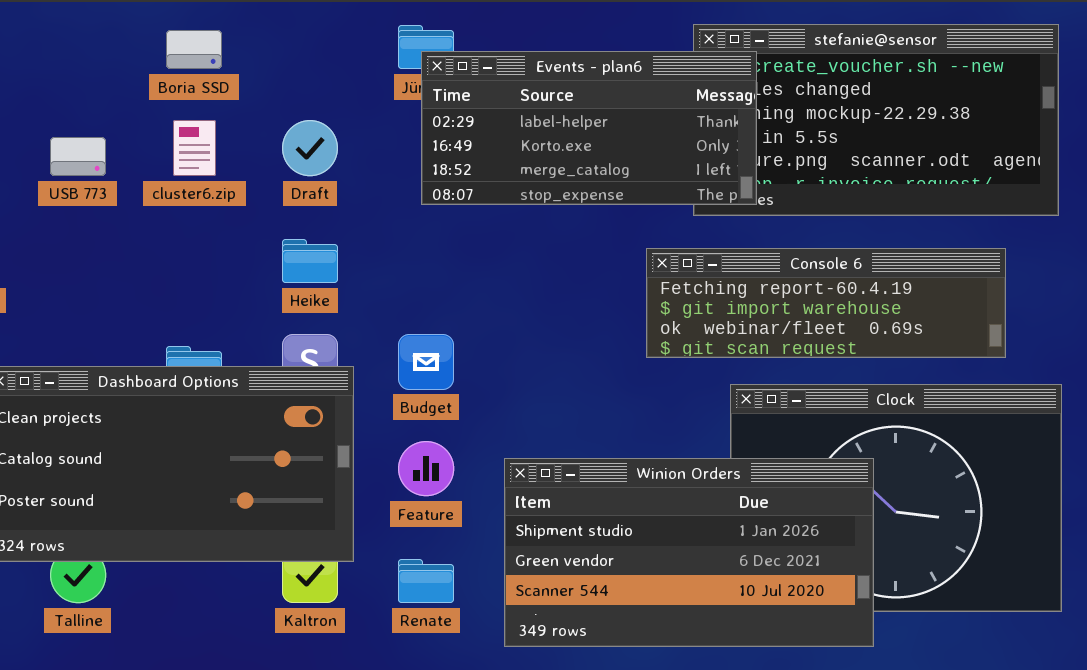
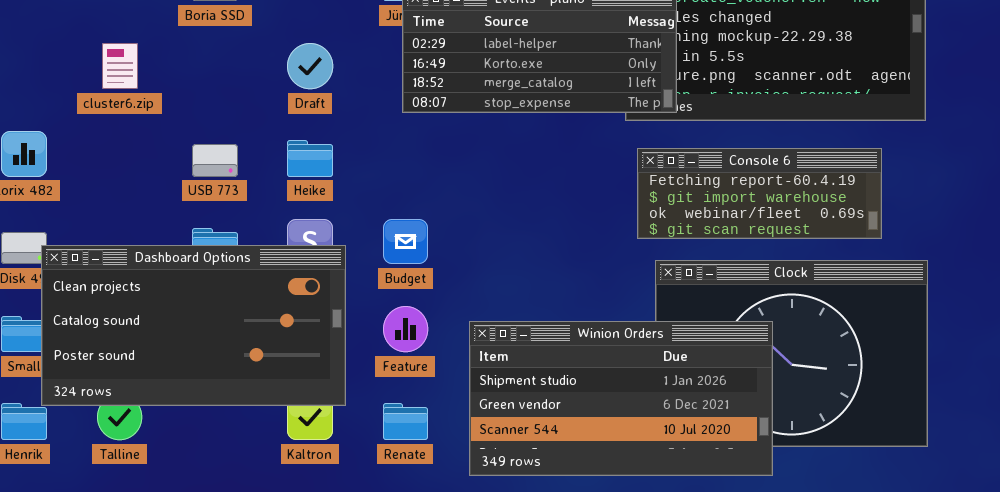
cluster6.zip: [173,120,216,176] -> [102,43,138,89], moved
USB 773: [50,137,106,176] -> [192,144,238,177], moved
Console 6: [646,248,1006,358] -> [637,148,882,239], resized

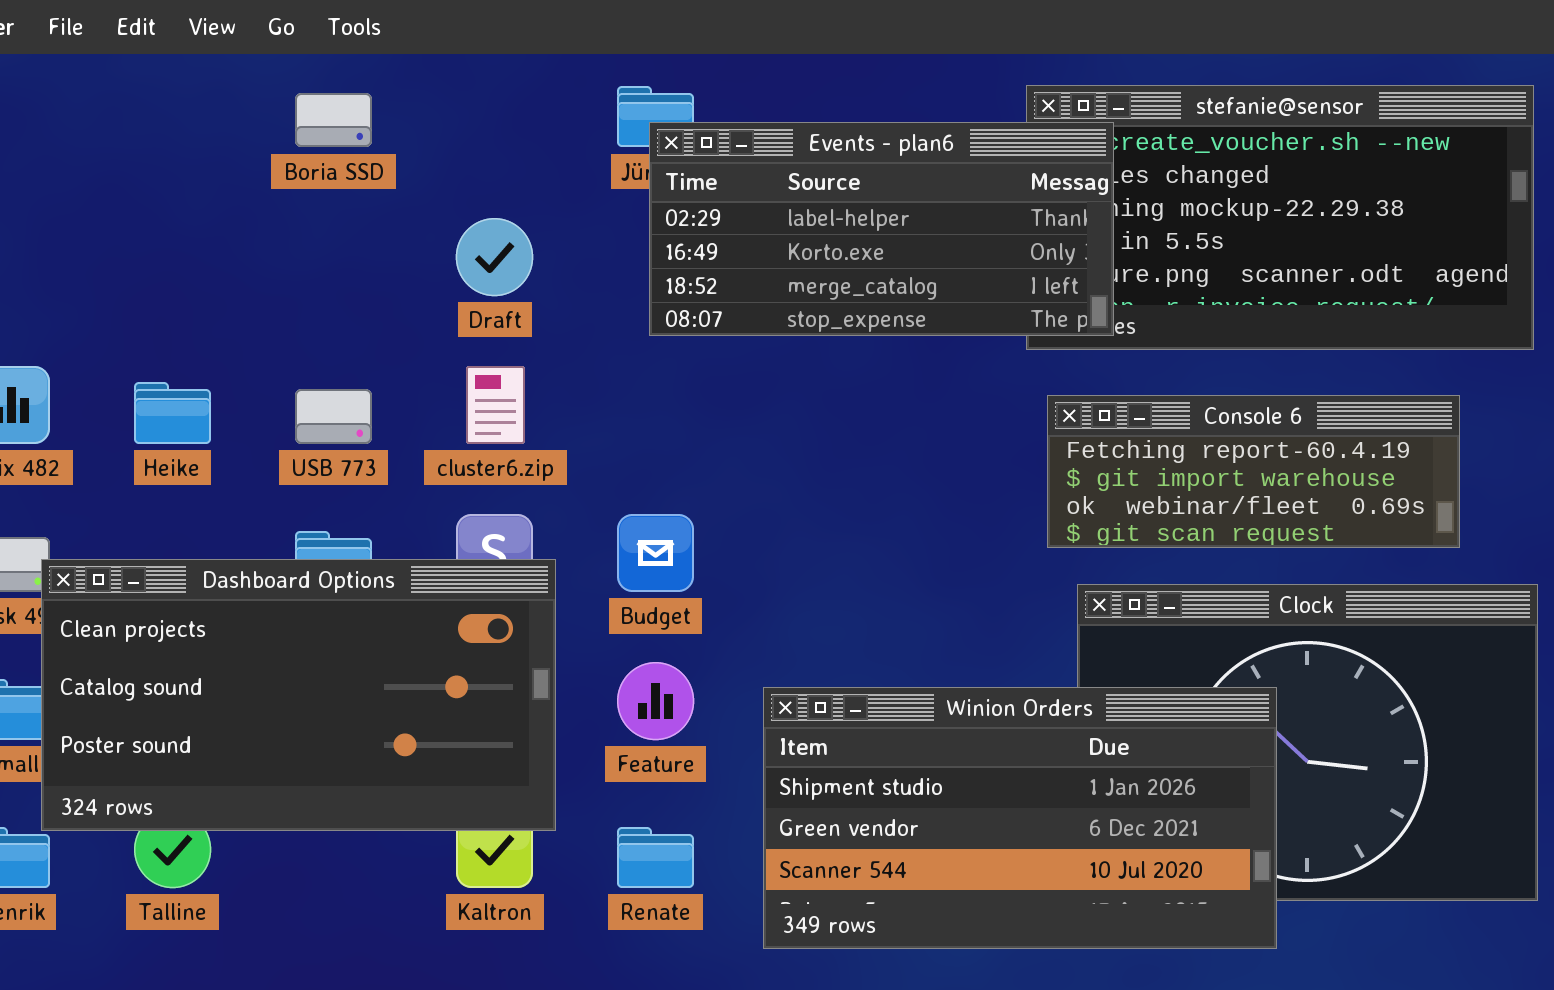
cluster6.zip: [102,43,138,89] -> [466,366,525,444], moved
Heike: [287,140,333,177] -> [134,382,211,444], moved

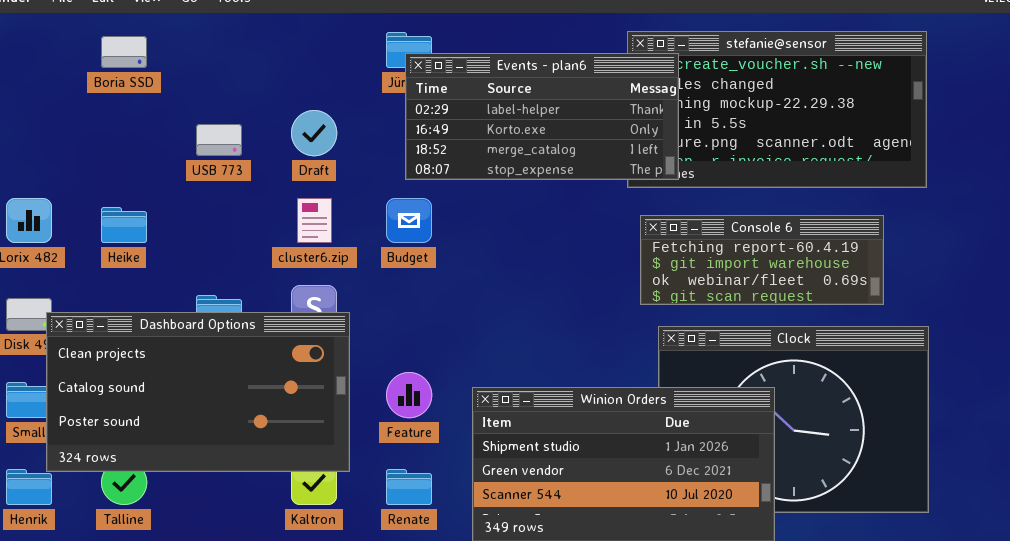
Boria SSD: [295,93,372,147] -> [101,36,147,68], moved
USB 773: [295,389,372,444] -> [196,124,242,156], moved
Budget: [617,514,694,592] -> [386,198,432,243], moved

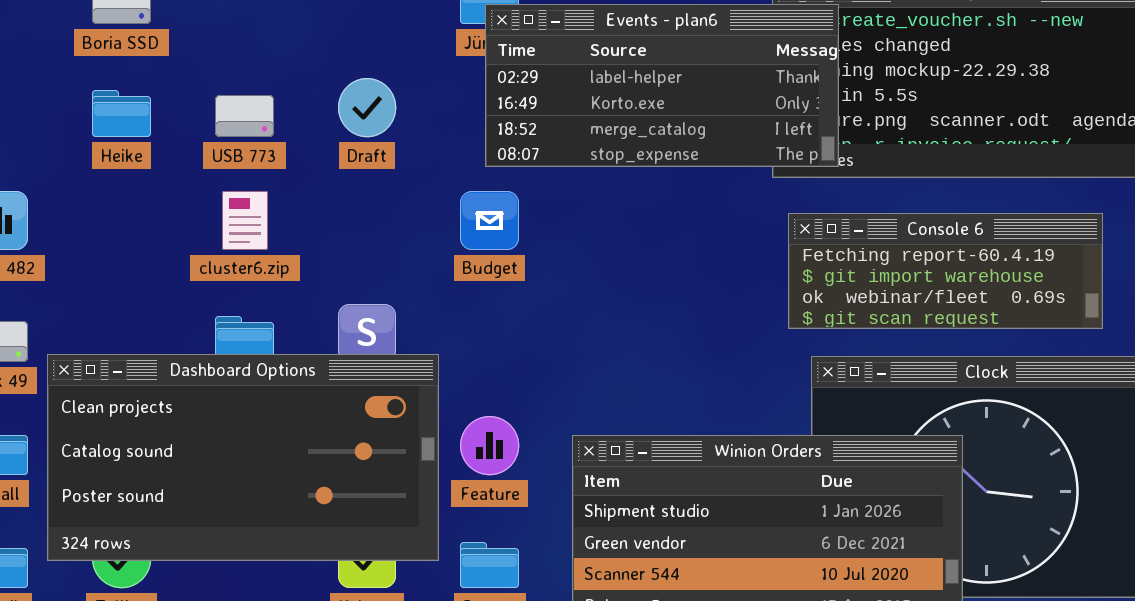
cluster6.zip: [297,198,332,243] -> [222,191,268,250], moved
Heike: [101,207,147,243] -> [92,90,151,137], moved
Dashboard Options: [46,312,350,472] -> [47,354,439,561], moved

